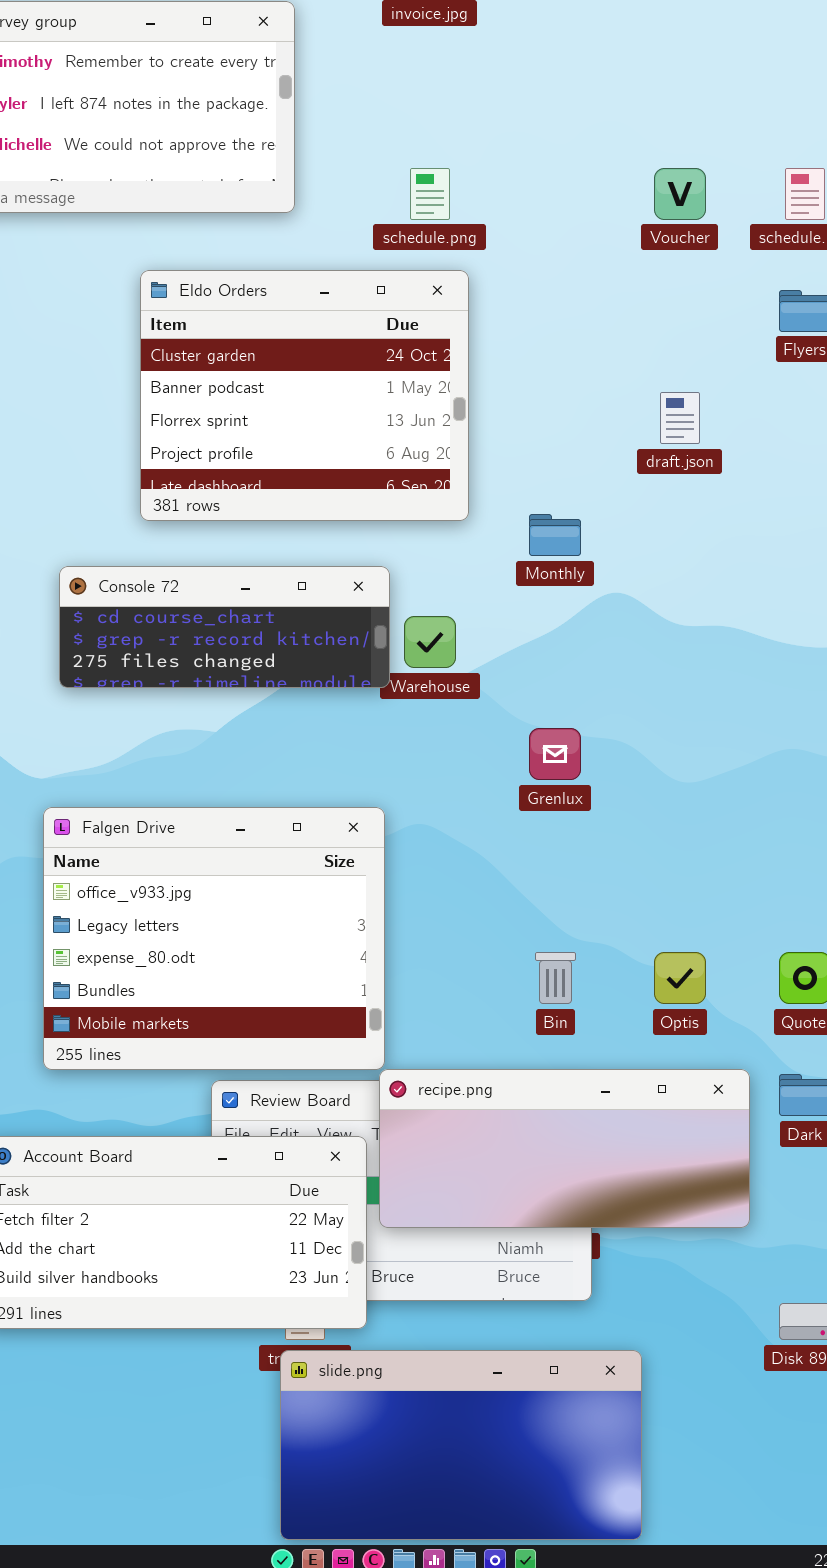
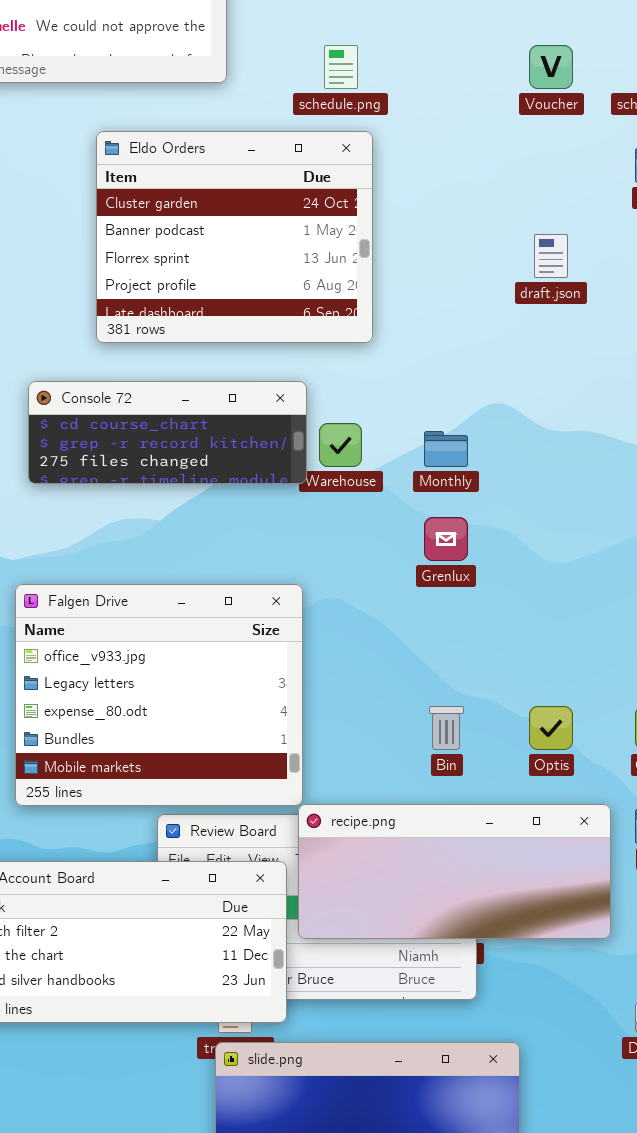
Monthly: [529,514,581,556] -> [424,431,468,467], moved

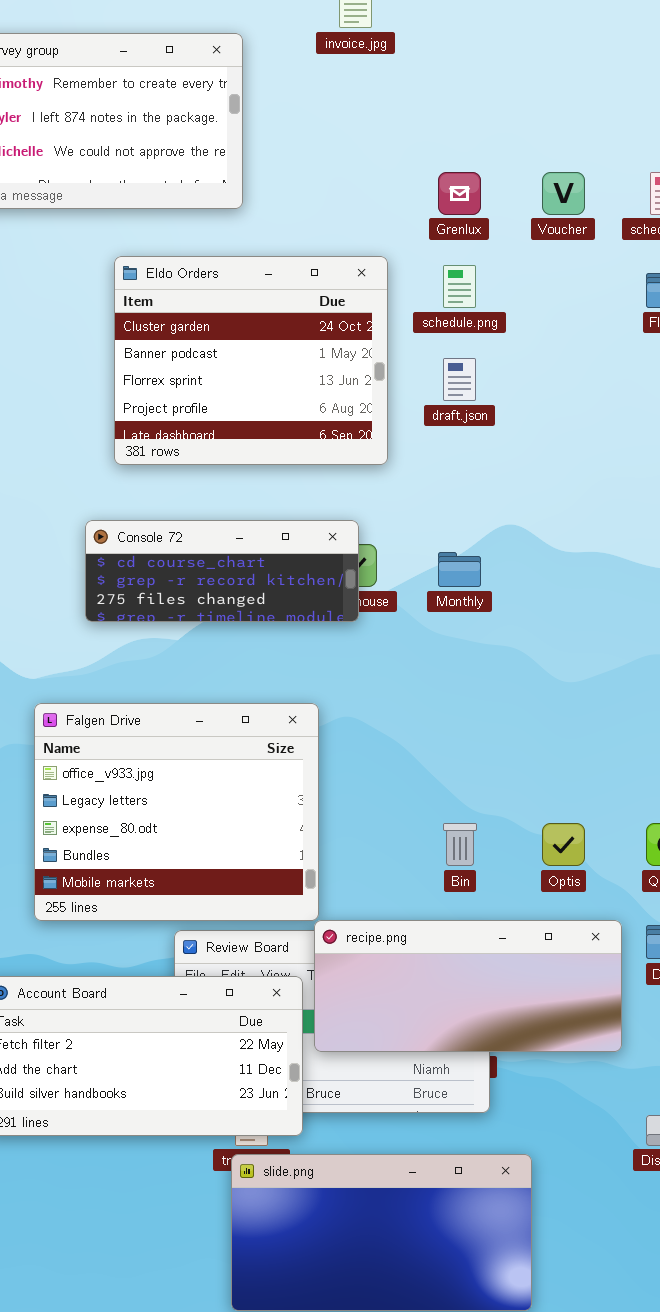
schedule.png: [324,45,358,89] -> [443,265,476,308], moved
draft.json: [534,234,568,278] -> [443,358,476,401], moved
Console 72: [28,381,307,484] -> [85,520,359,622], moved
Grenlux: [424,517,468,561] -> [438,172,481,215], moved

